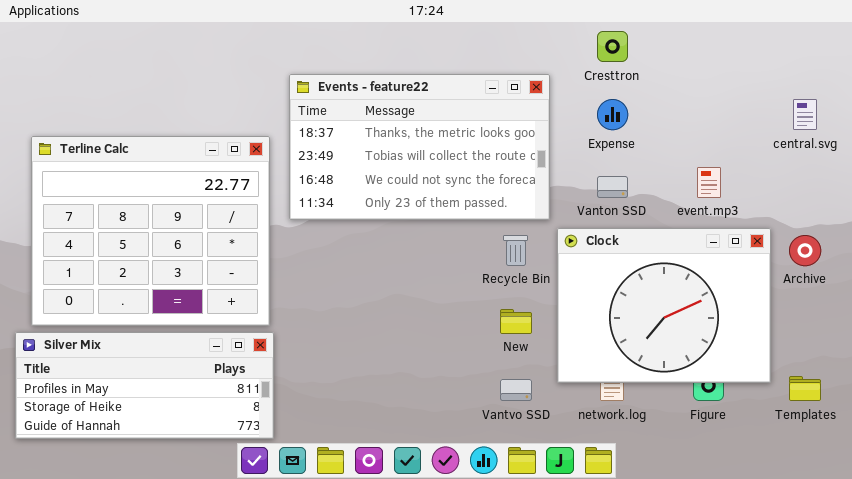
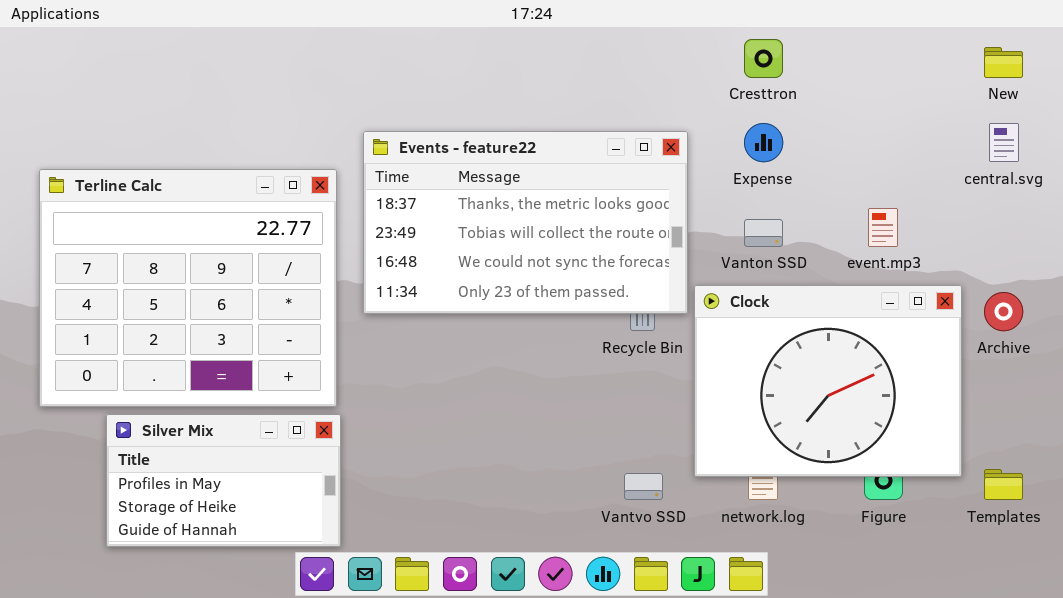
Events - feature22: [289,74,550,220] -> [363,131,688,314], moved
New: [500,309,532,334] -> [984,47,1023,78], moved
Silver Mix: [15,332,274,439] -> [106,414,341,547], resized

